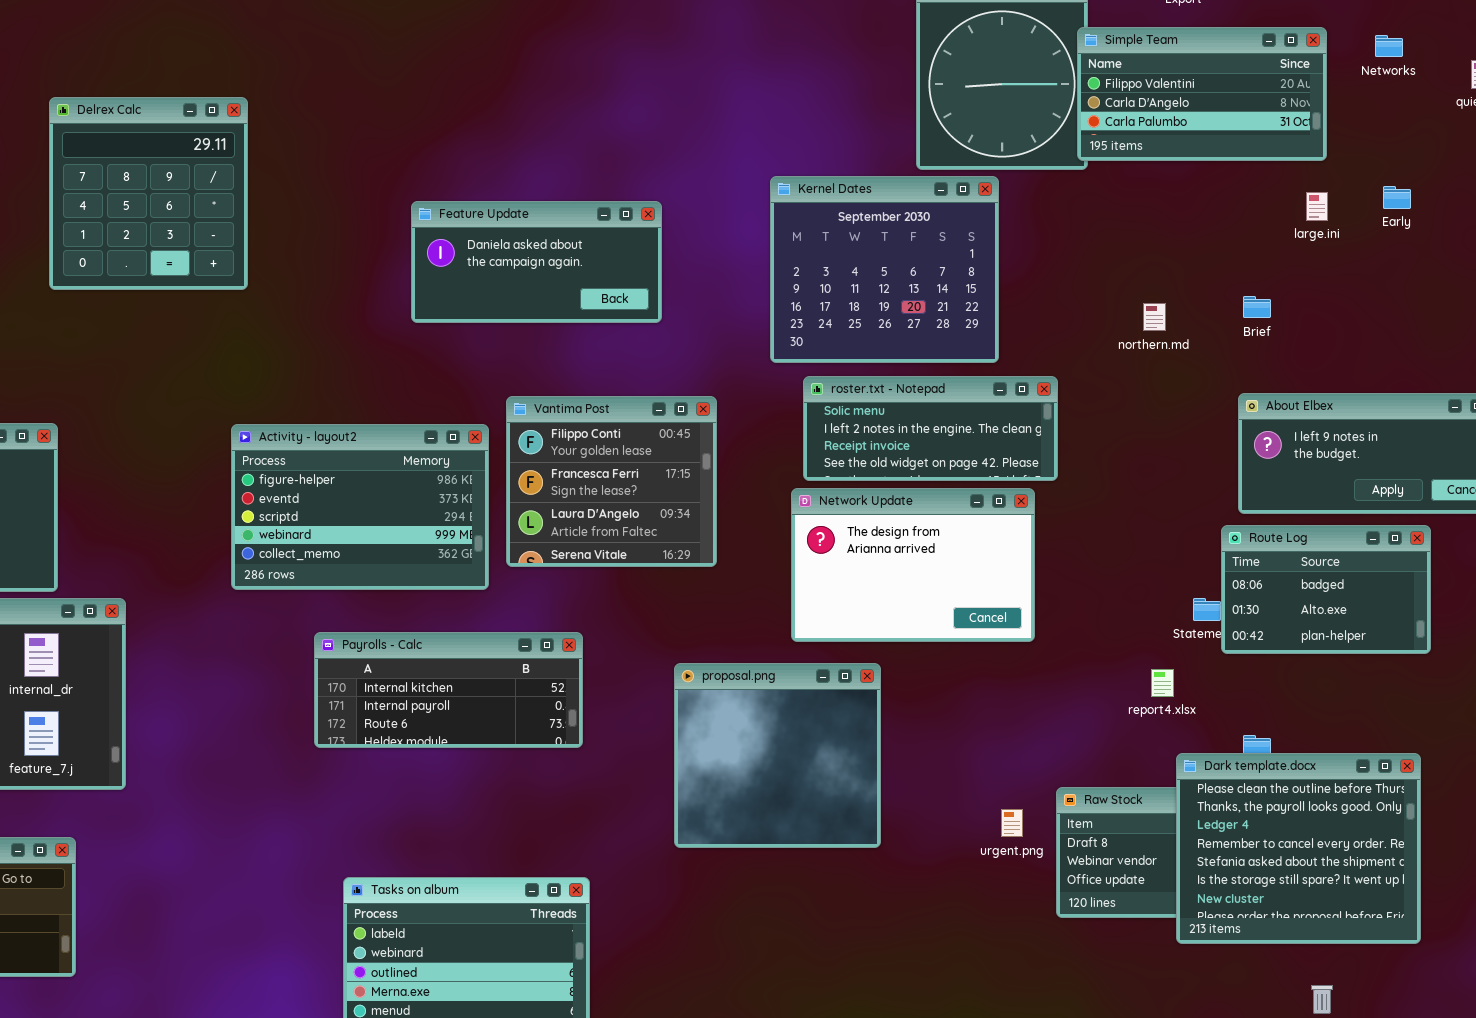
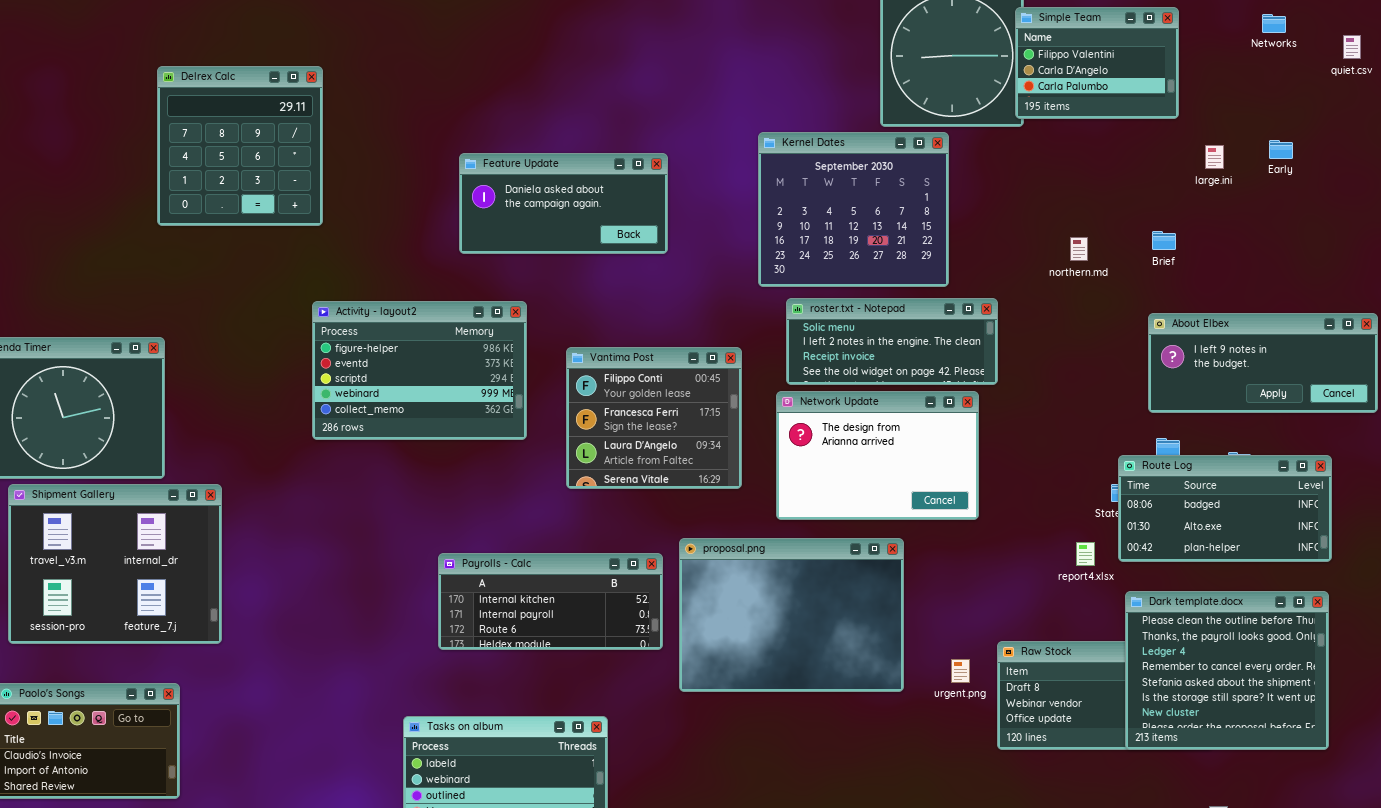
Simple Team: [1077,27,1327,161] -> [1015,7,1179,119], resized
Vantima Post: [506,396,717,567] -> [566,347,742,489], moved
Activity - layout2: [231,424,489,590] -> [312,301,527,440], moved
Route Log: [1221,525,1431,654] -> [1118,455,1332,562], moved, resized
Payrolls - Calc: [314,632,583,748] -> [438,553,663,650], moved
proposal.png: [674,663,881,848] -> [679,538,904,692], resized
Dark template.docx: [1176,753,1421,944] -> [1125,591,1329,750], moved

